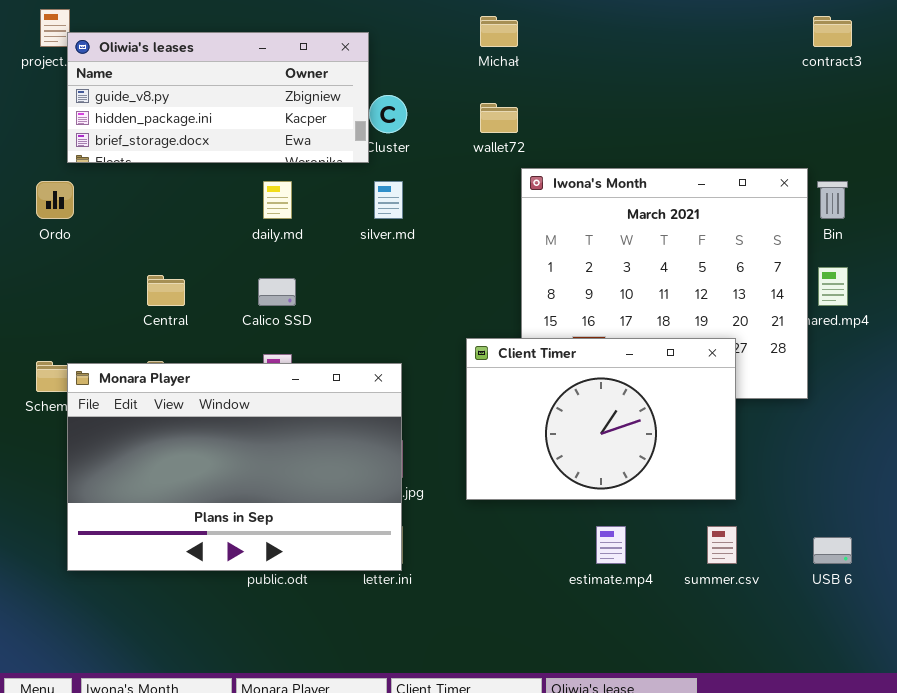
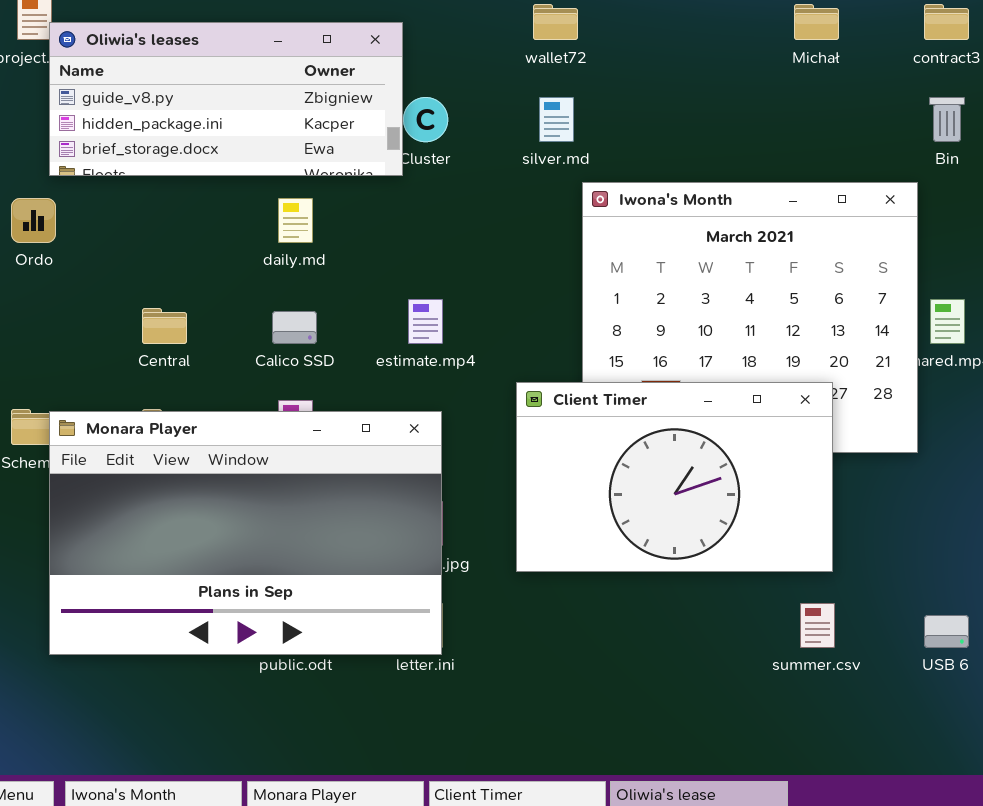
Michał: [480,16,518,47] -> [794,4,839,40], moved
wallet72: [480,103,518,133] -> [533,4,578,40], moved
silver.md: [374,181,403,219] -> [539,97,574,142], moved
Bin: [817,181,848,219] -> [929,97,965,142], moved
estimate.mp4: [596,526,626,564] -> [408,299,443,344], moved

